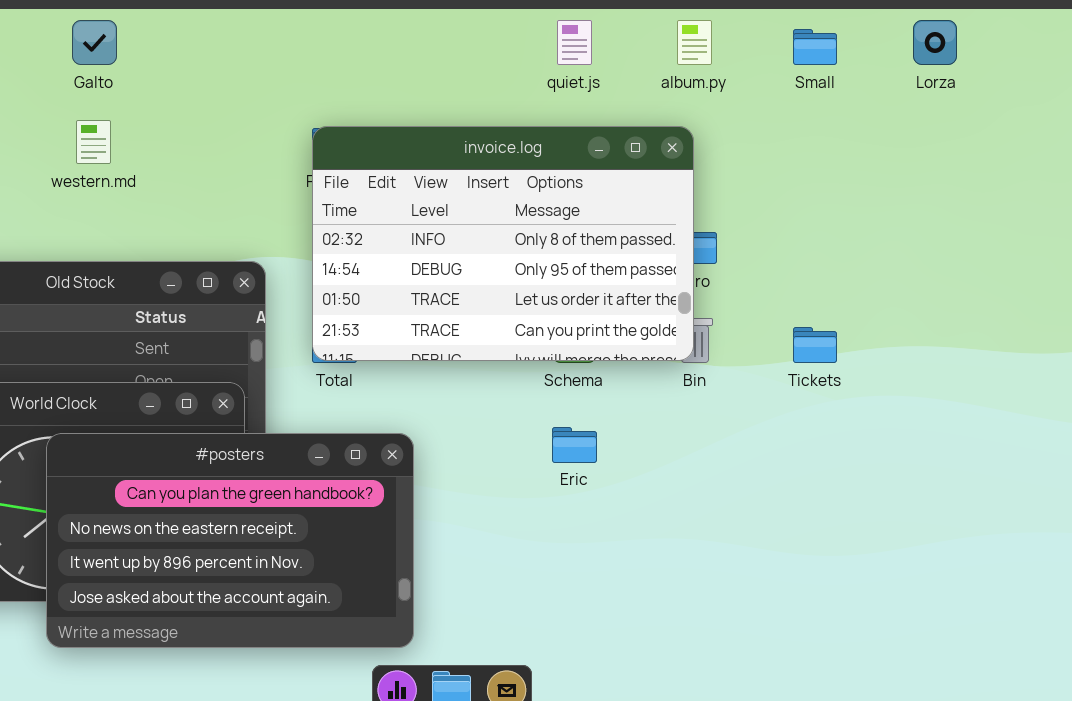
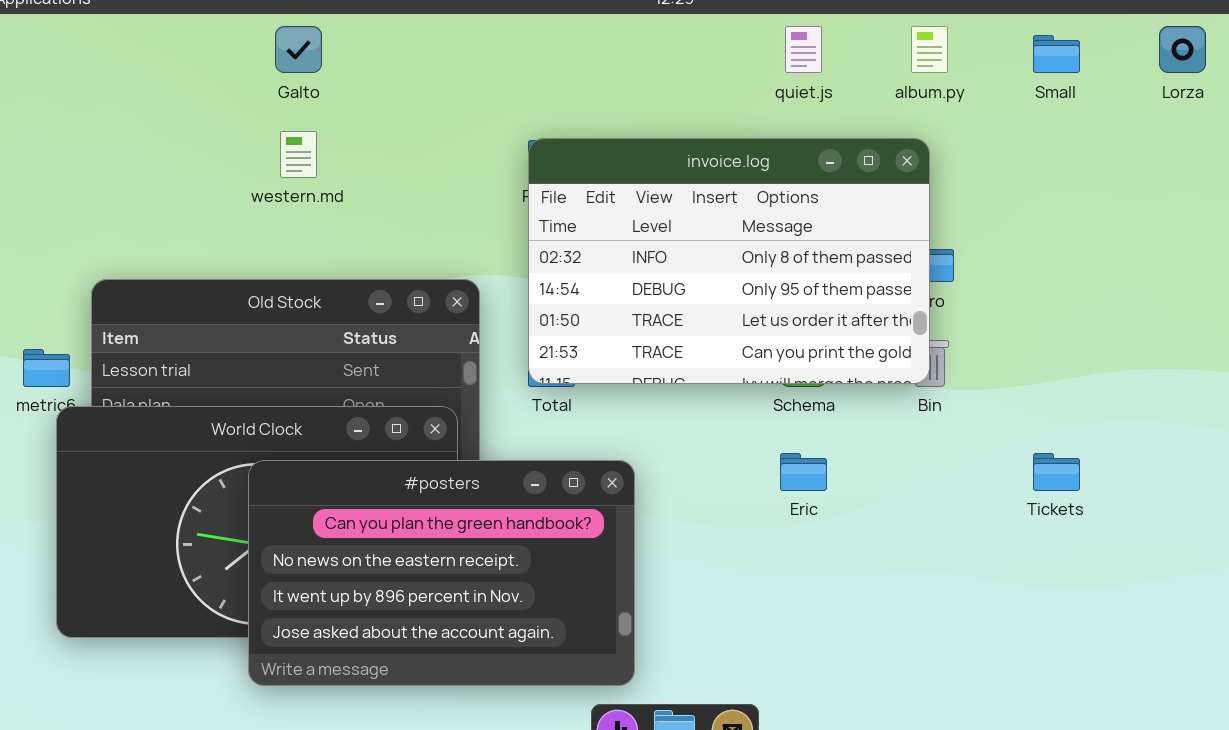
Tickets: [793,327,837,363] -> [1033,453,1080,491], moved

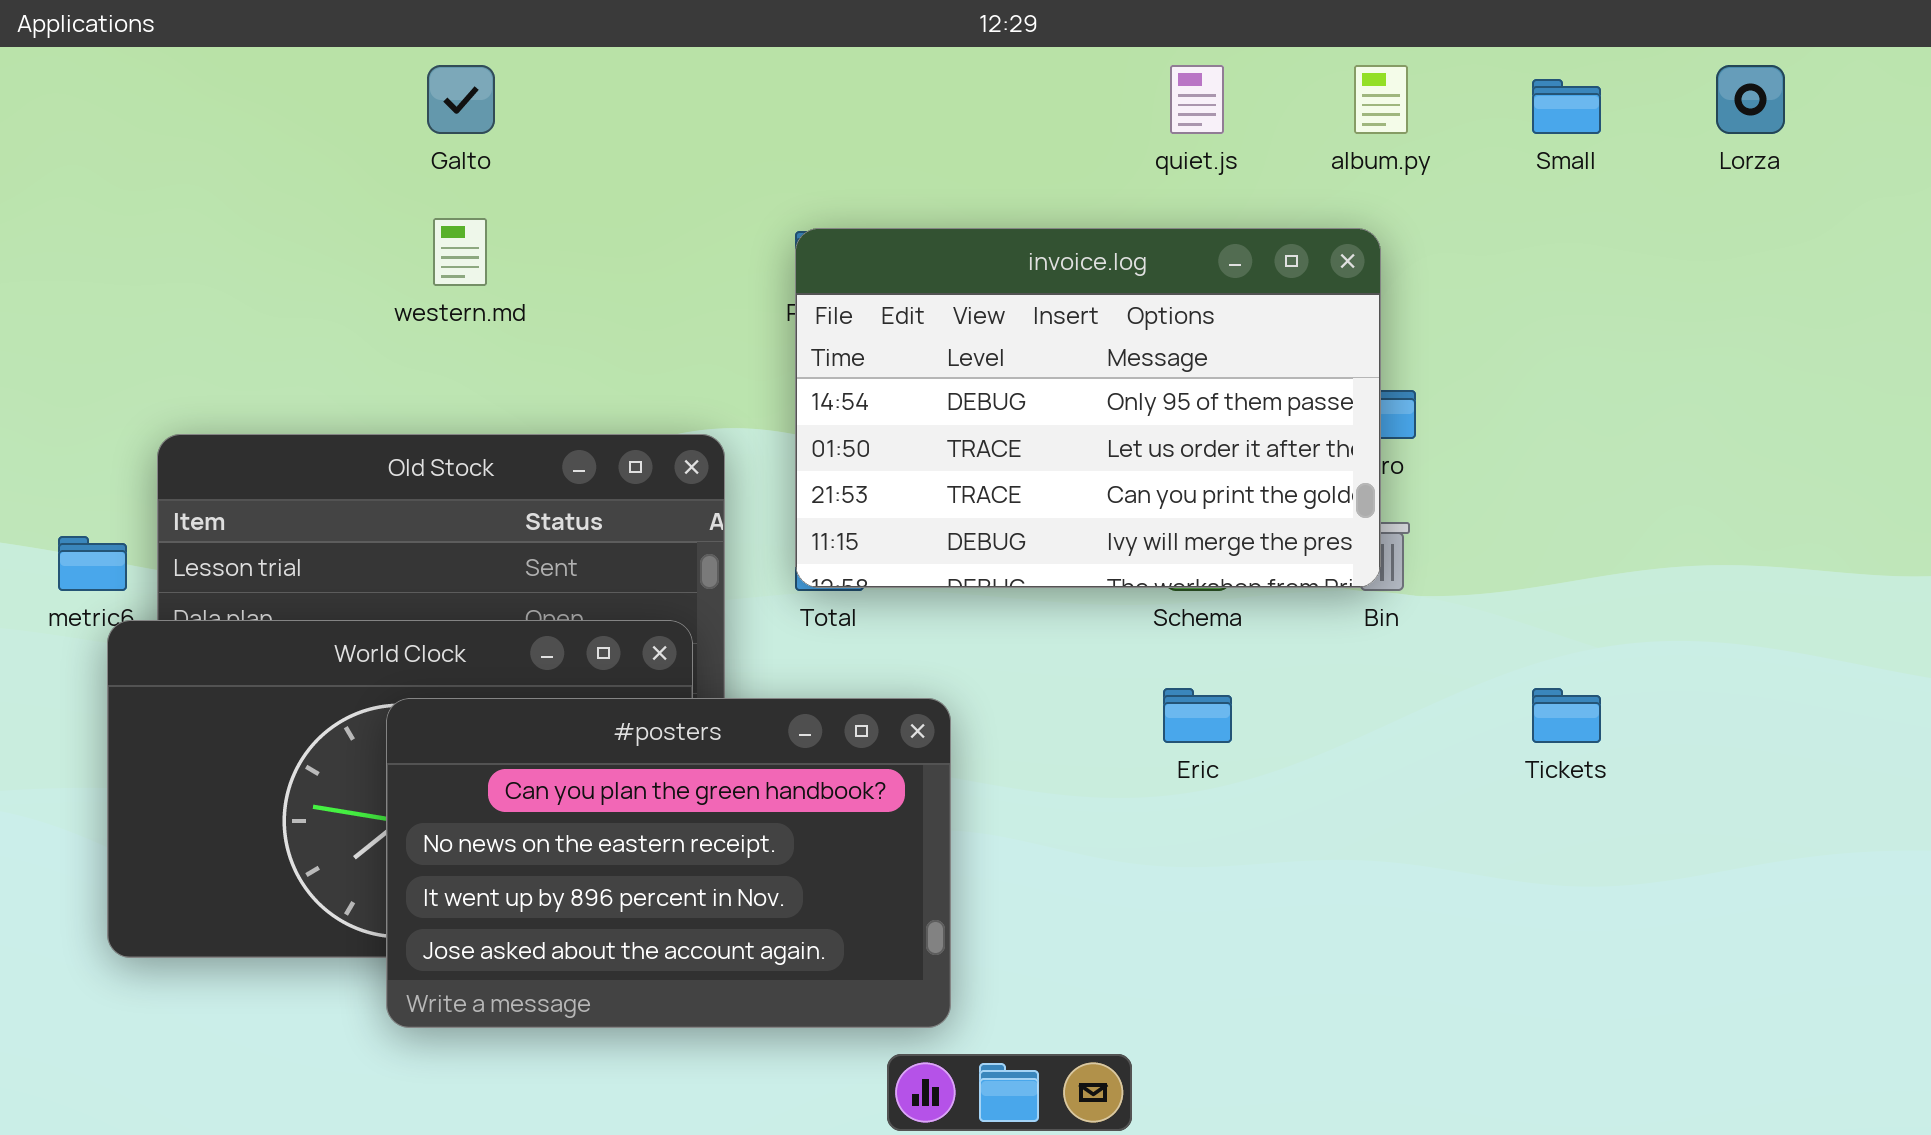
invoice.log: [528,138,930,384] -> [795,228,1381,588], scrolled down 1 row

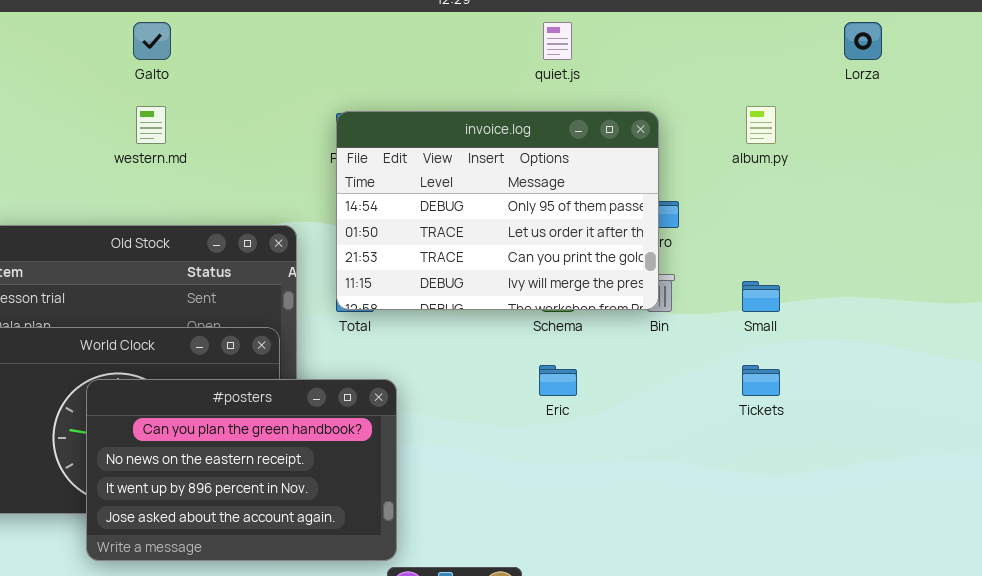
album.py: [1354,65,1408,134] -> [746,106,776,144], moved
Small: [1532,79,1601,134] -> [742,281,780,312], moved
#posters: [386,698,951,1028] -> [86,379,397,561], moved

